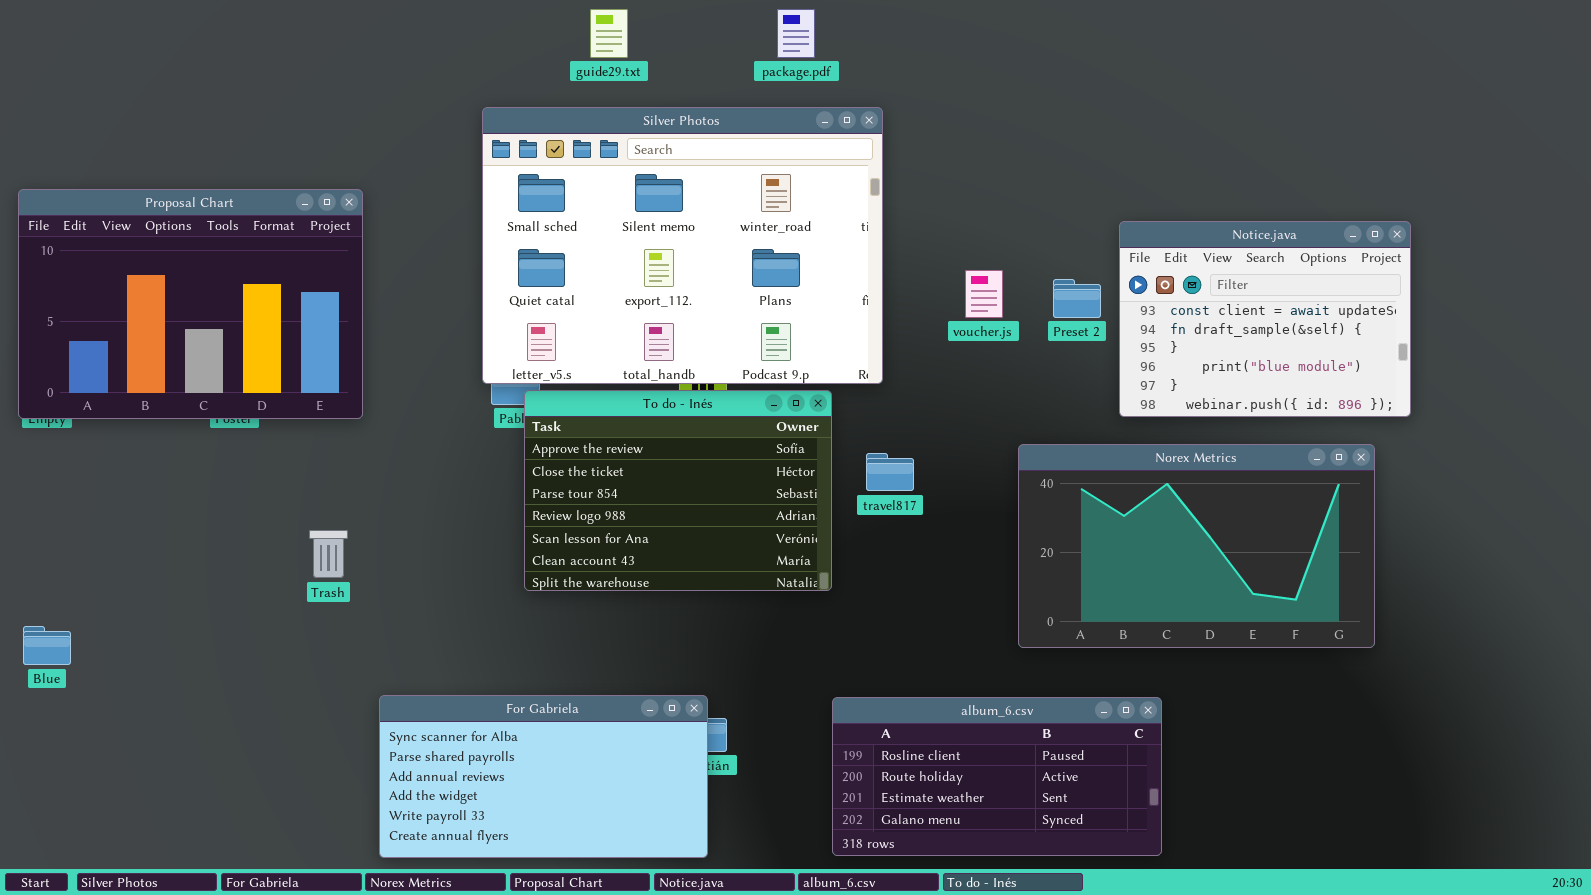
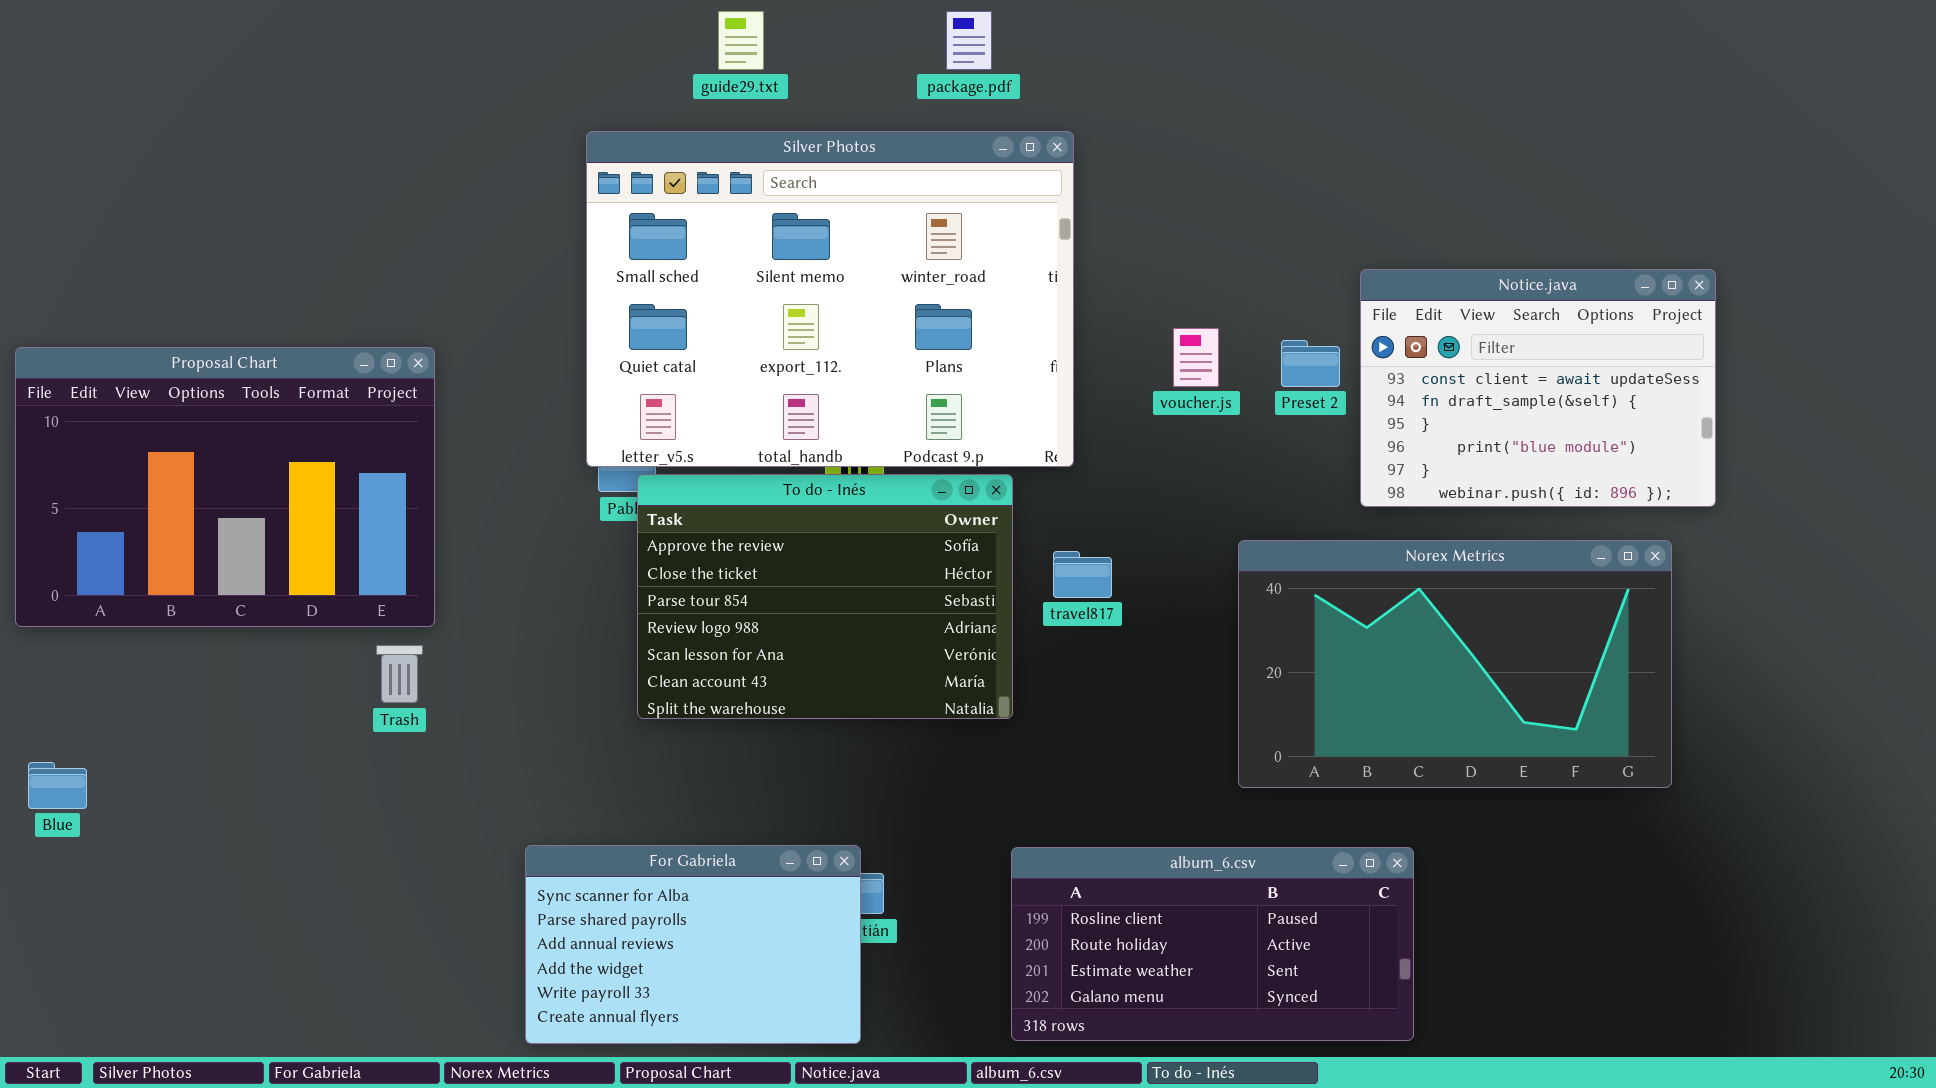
Proposal Chart: [18,189,363,419] -> [15,347,435,627], moved
For Gabriela: [379,695,708,858] -> [525,845,861,1044], resized

